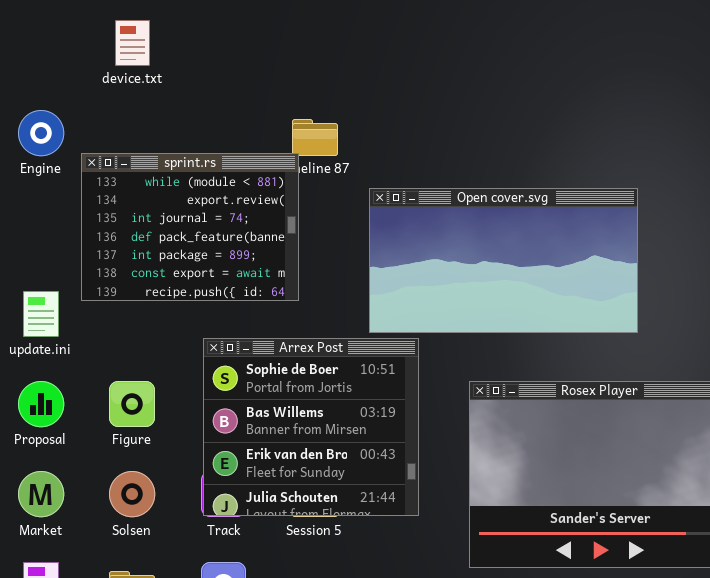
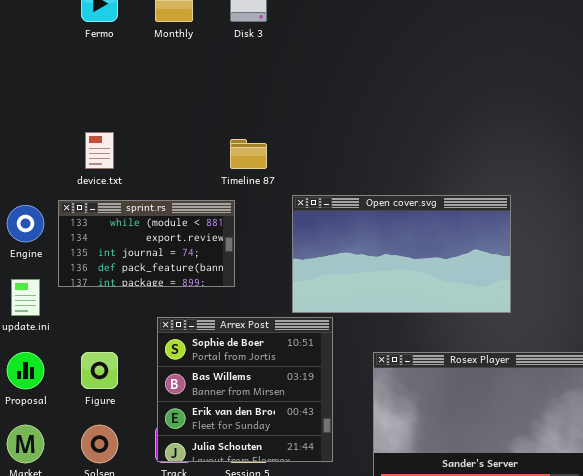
device.txt: [115,20,150,66] -> [85,132,114,169], moved
Engine: [18,110,64,156] -> [7,205,44,242], moved
sprint.rs: [81,153,299,301] -> [58,200,235,287], resized

